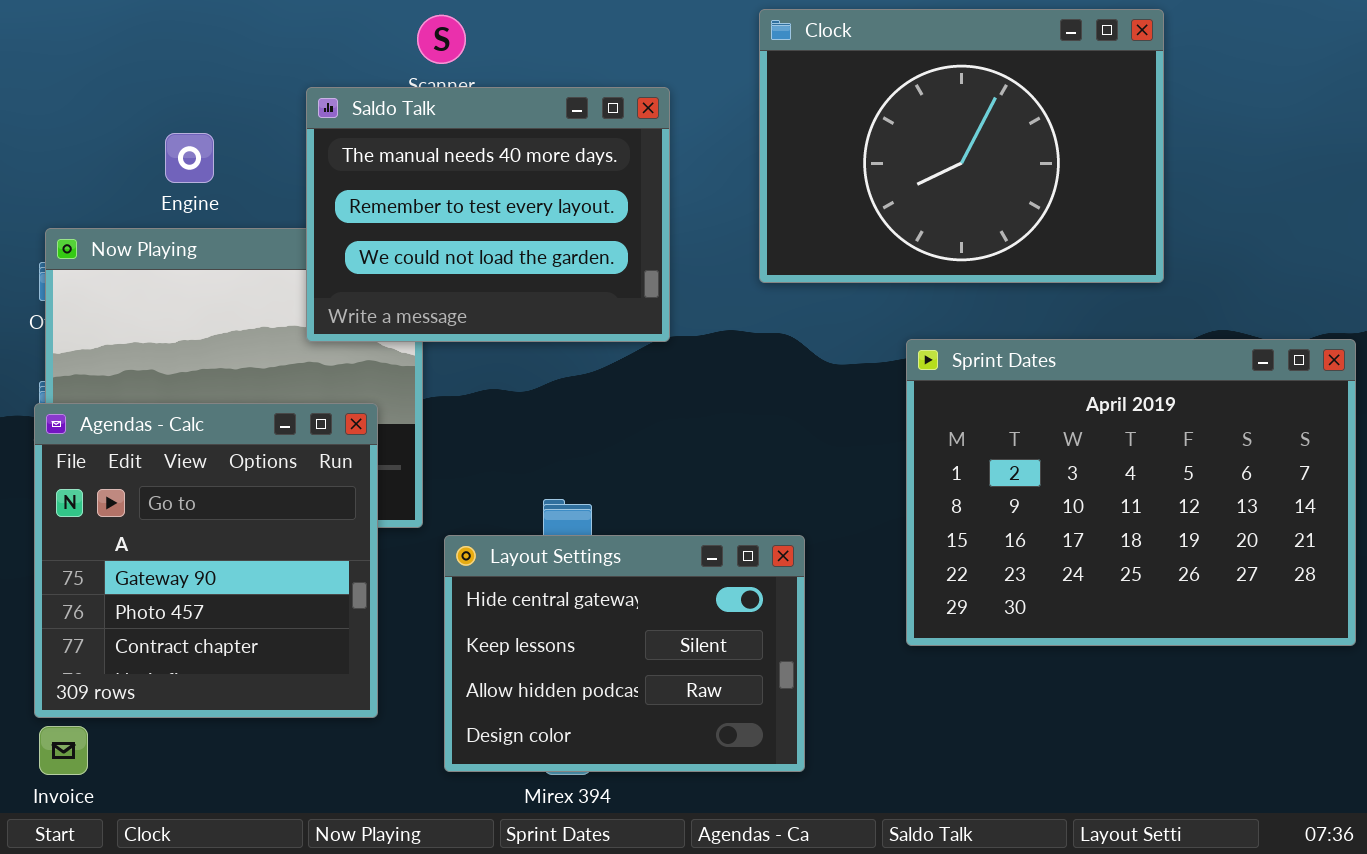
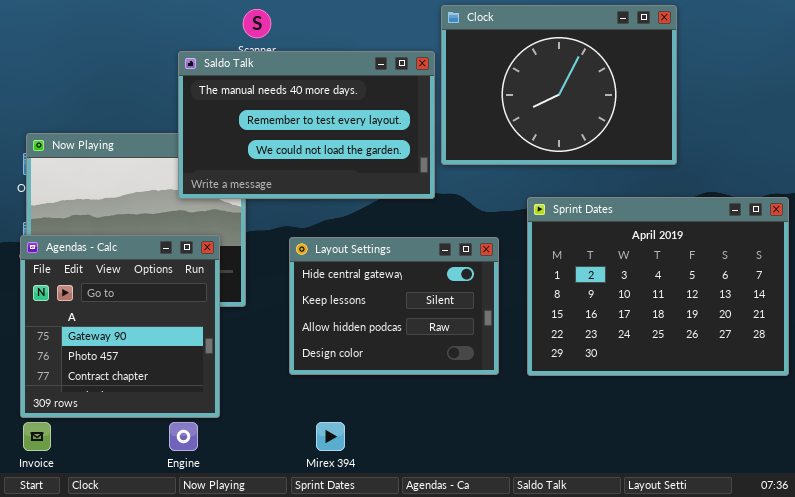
Saldo Talk: [306,87,670,342] -> [178,51,435,199], resized
Engine: [165,133,214,183] -> [169,422,198,451], moved
Layout Settings: [444,535,805,772] -> [289,237,499,375], moved

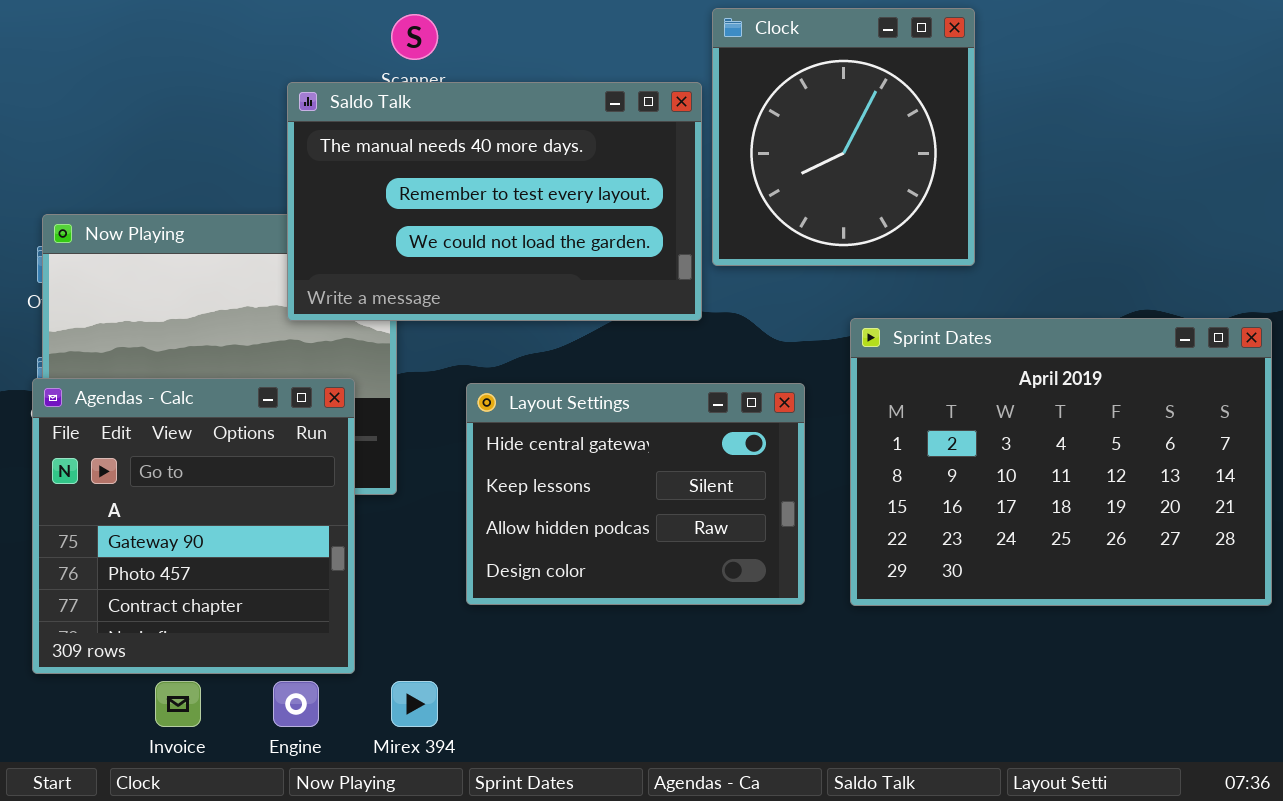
Clock: [441,5,677,165] -> [712,8,975,266], resized
Invoice: [23,422,51,451] -> [155,681,201,727], moved
Mirex 394: [316,422,345,451] -> [391,681,438,727], moved

